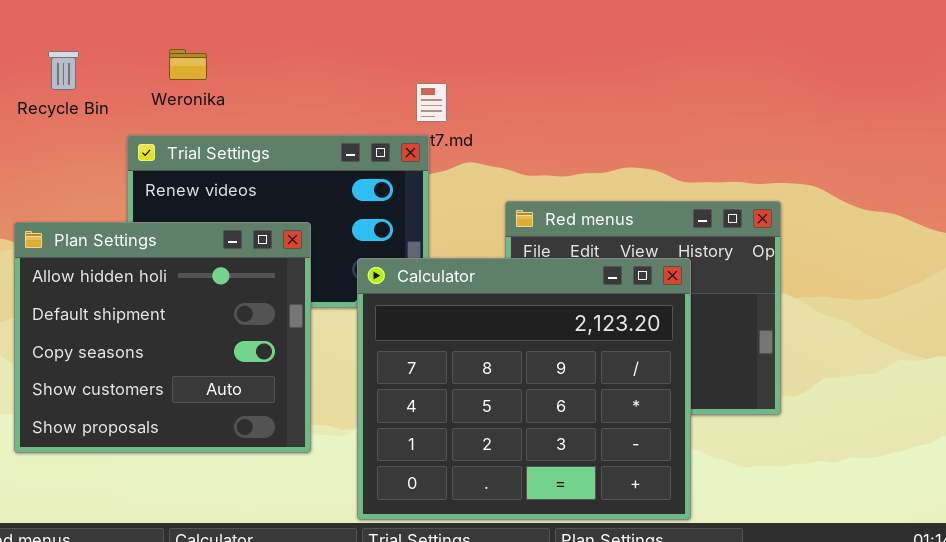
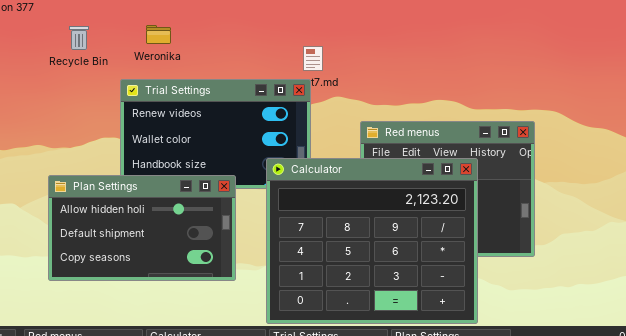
Plan Settings: [14,222,311,453] -> [48,175,236,281], resized

